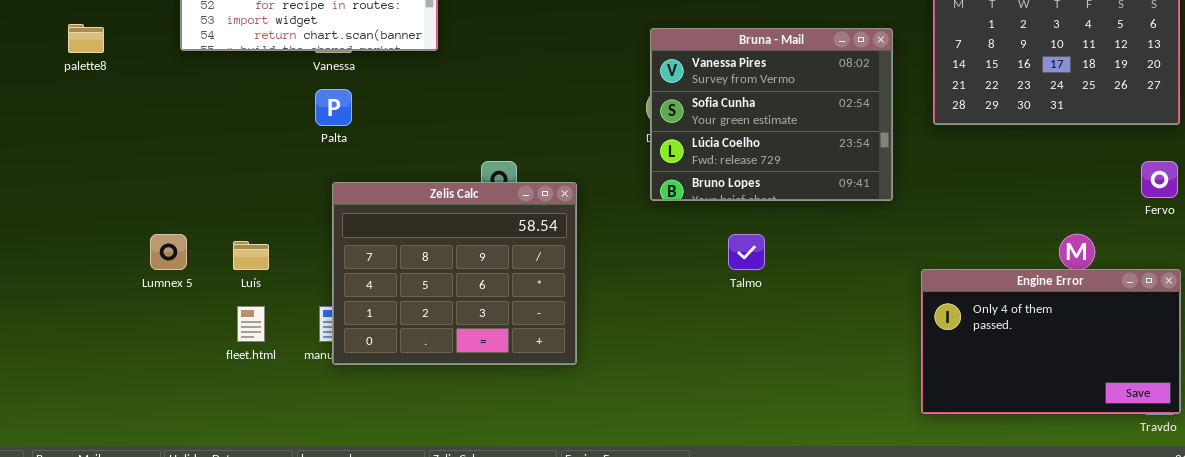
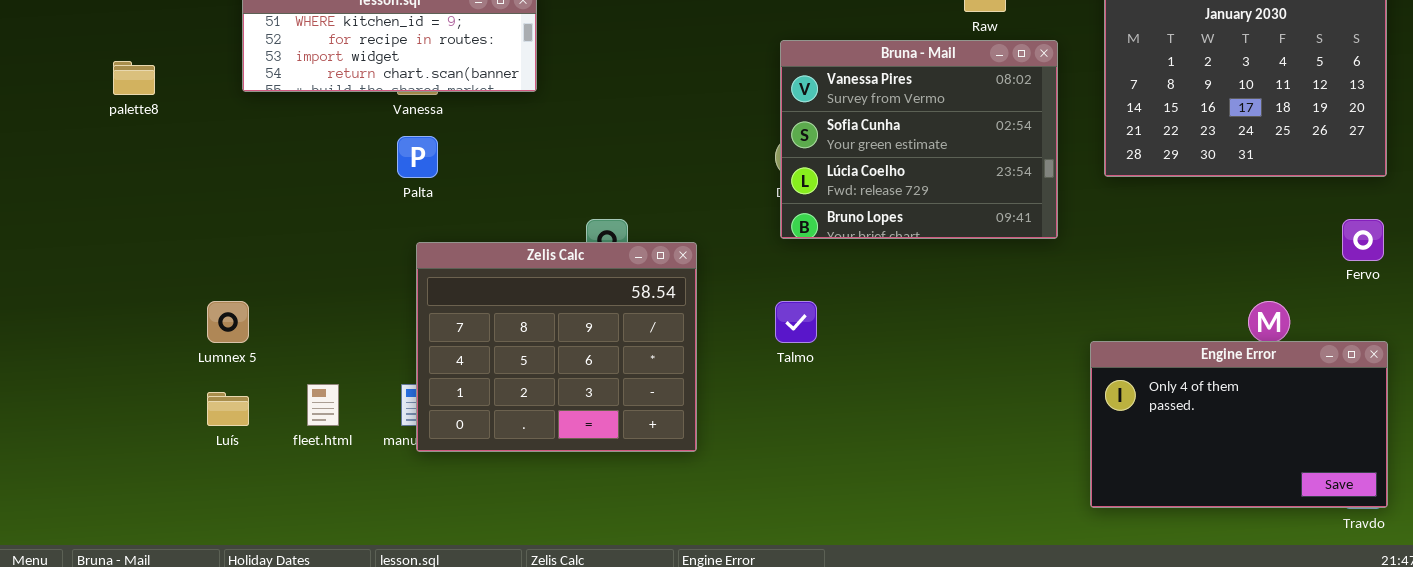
Bruna - Mail: [650,28,893,201] -> [780,40,1058,239], moved
Talmo: [728,234,765,270] -> [775,301,817,343], moved
Luís: [233,241,269,270] -> [207,392,249,426], moved

